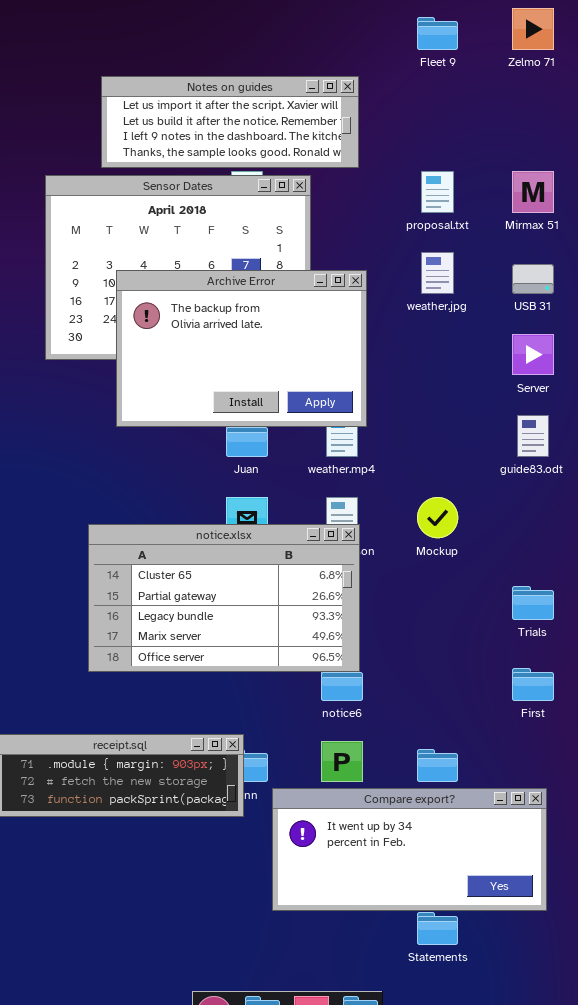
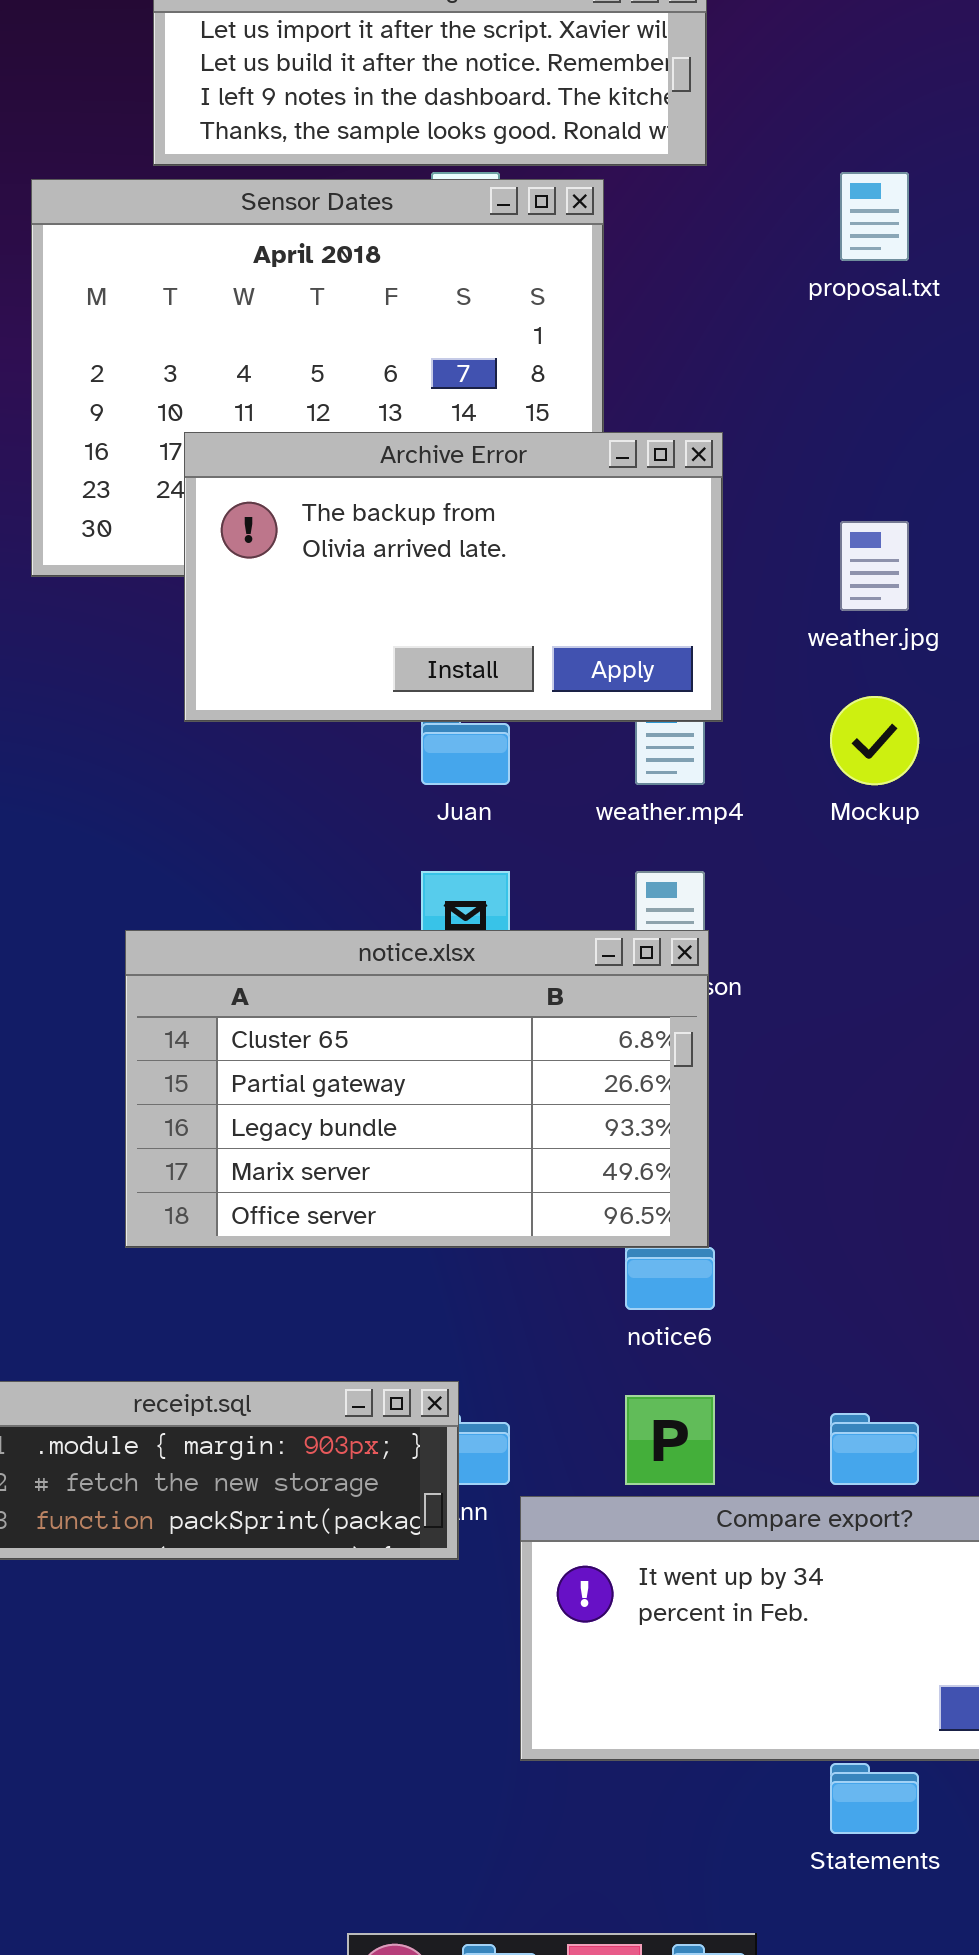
weather.jpg: [421,252,454,294] -> [840,521,909,611], moved
Archive Error: [116,270,367,427] -> [184,432,723,722], resized
Mockup: [417,497,458,538] -> [830,696,919,785], moved

